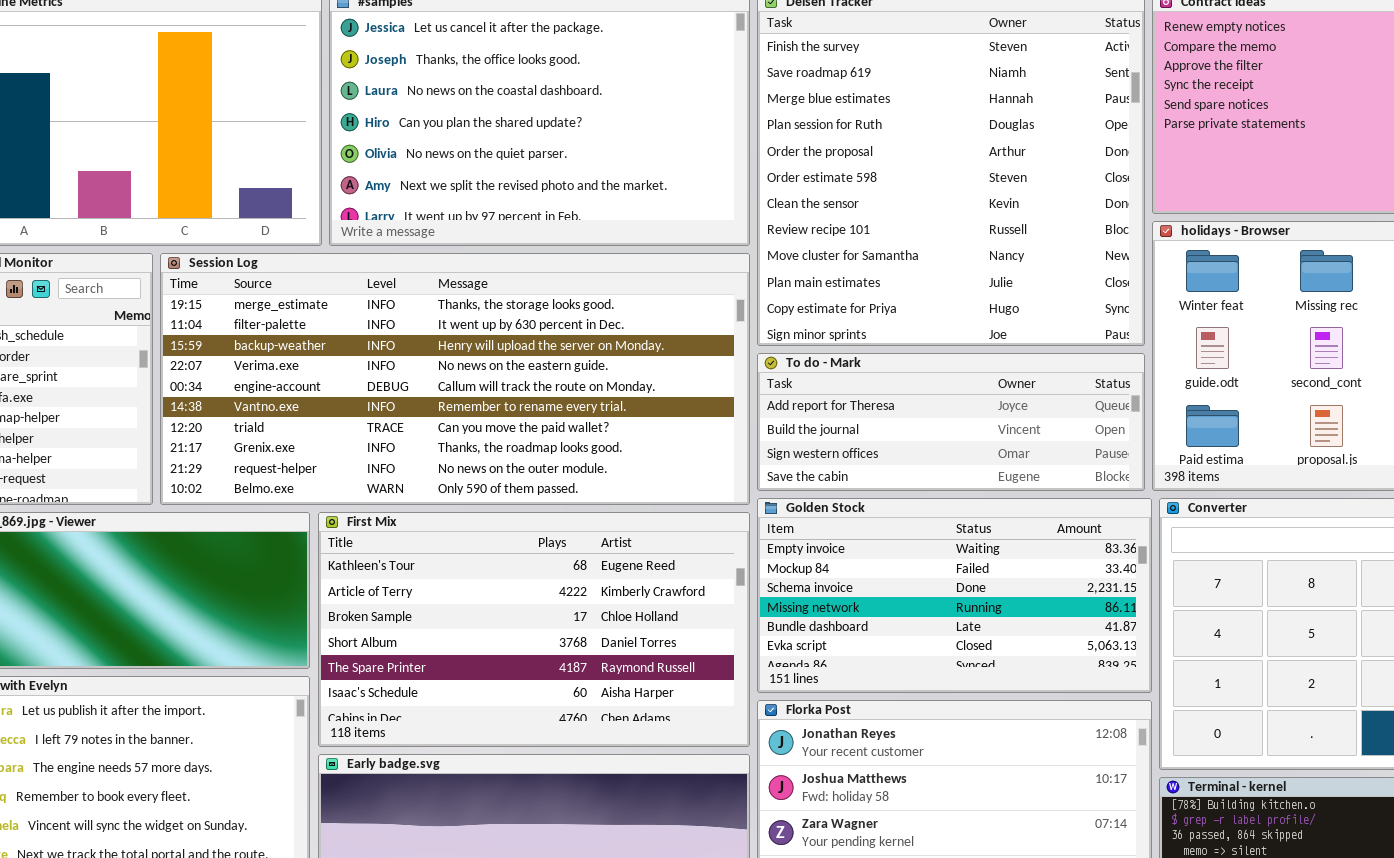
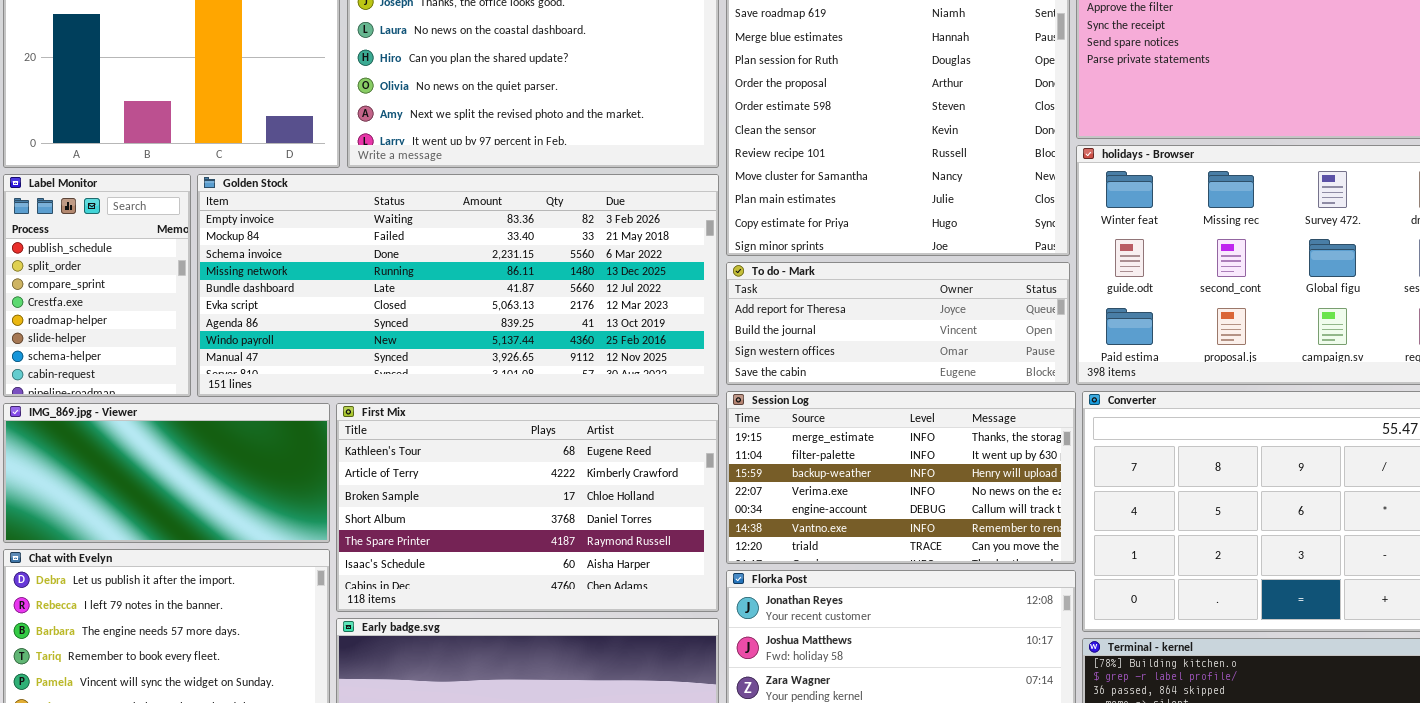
Session Log: [160,253,750,505] -> [726,391,1076,564], moved, resized
Golden Stock: [757,498,1152,693] -> [197,174,719,397], moved, resized

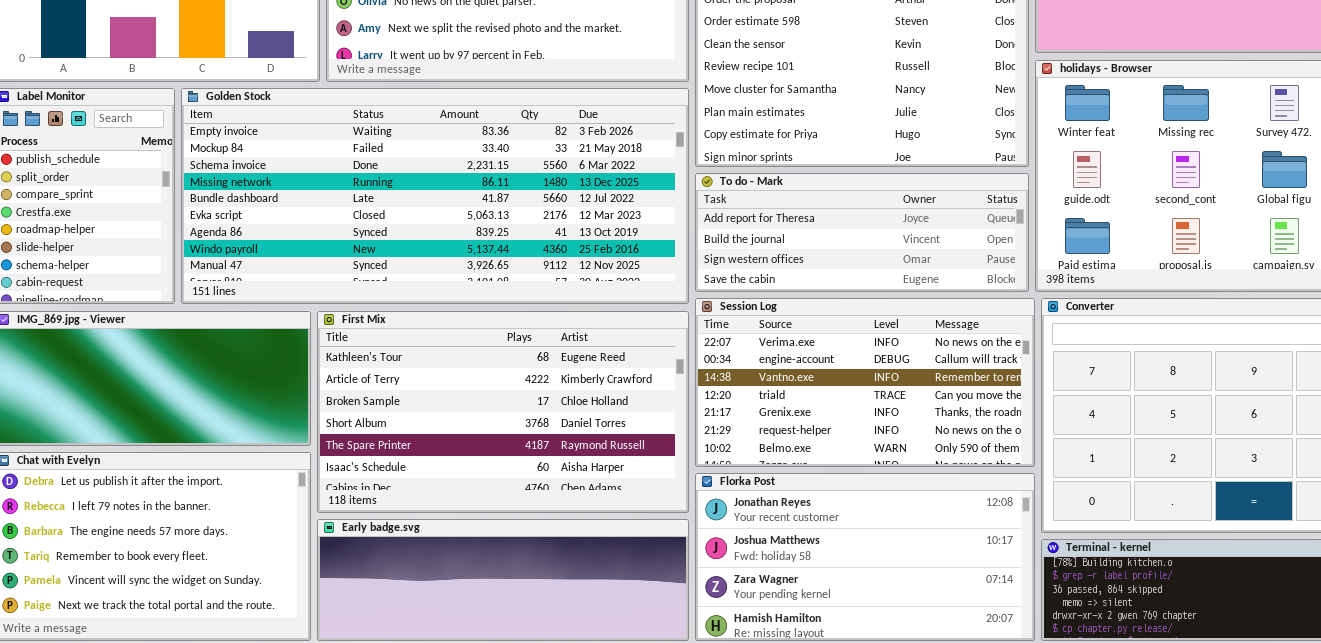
Session Log: [726,391,1076,564] -> [695,298,1035,467], scrolled down 3 rows

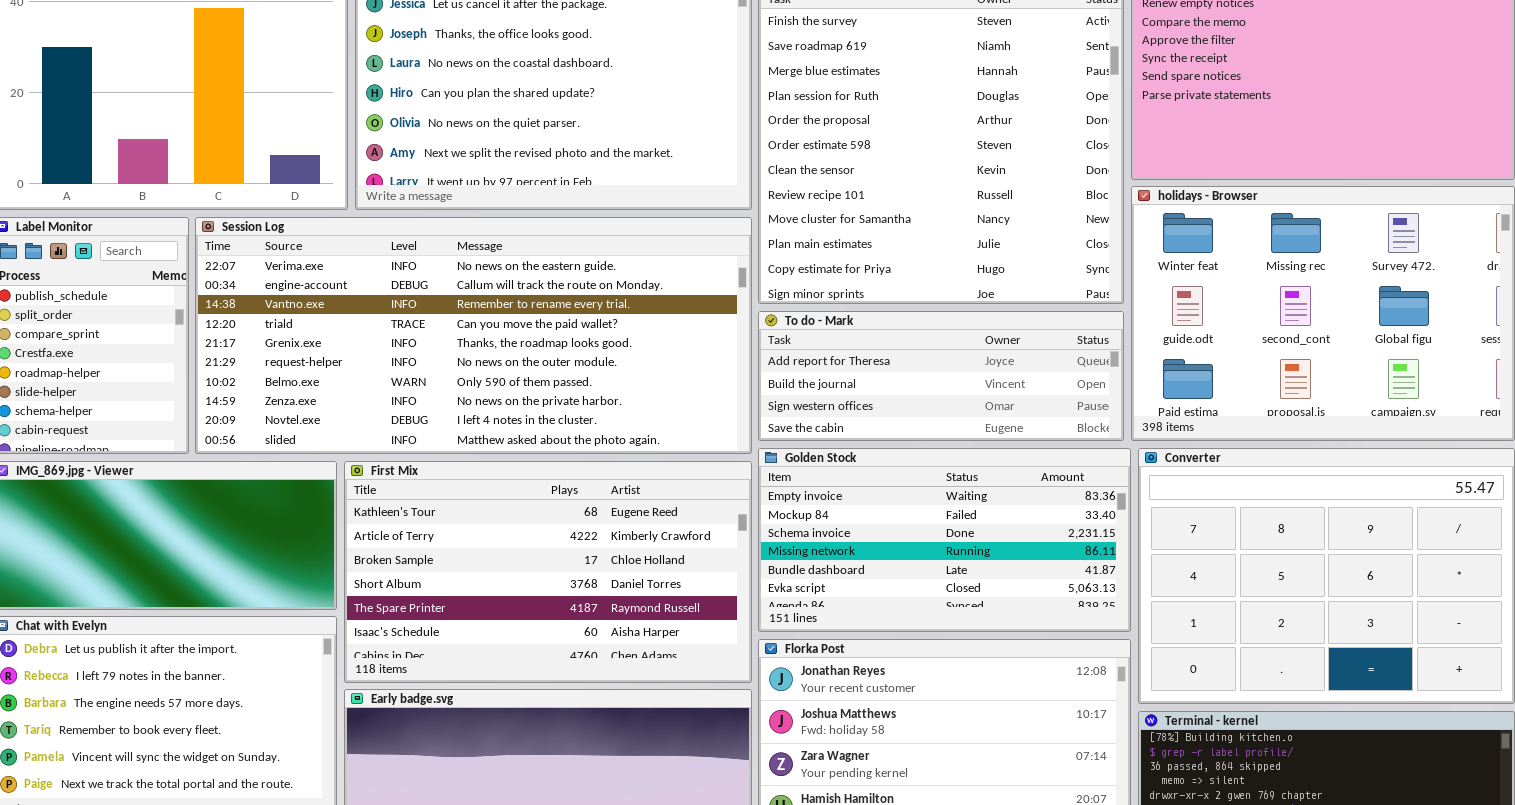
Golden Stock: [181,88,689,304] -> [758,448,1131,632], moved, resized
Session Log: [695,298,1035,467] -> [195,217,752,454], moved, resized

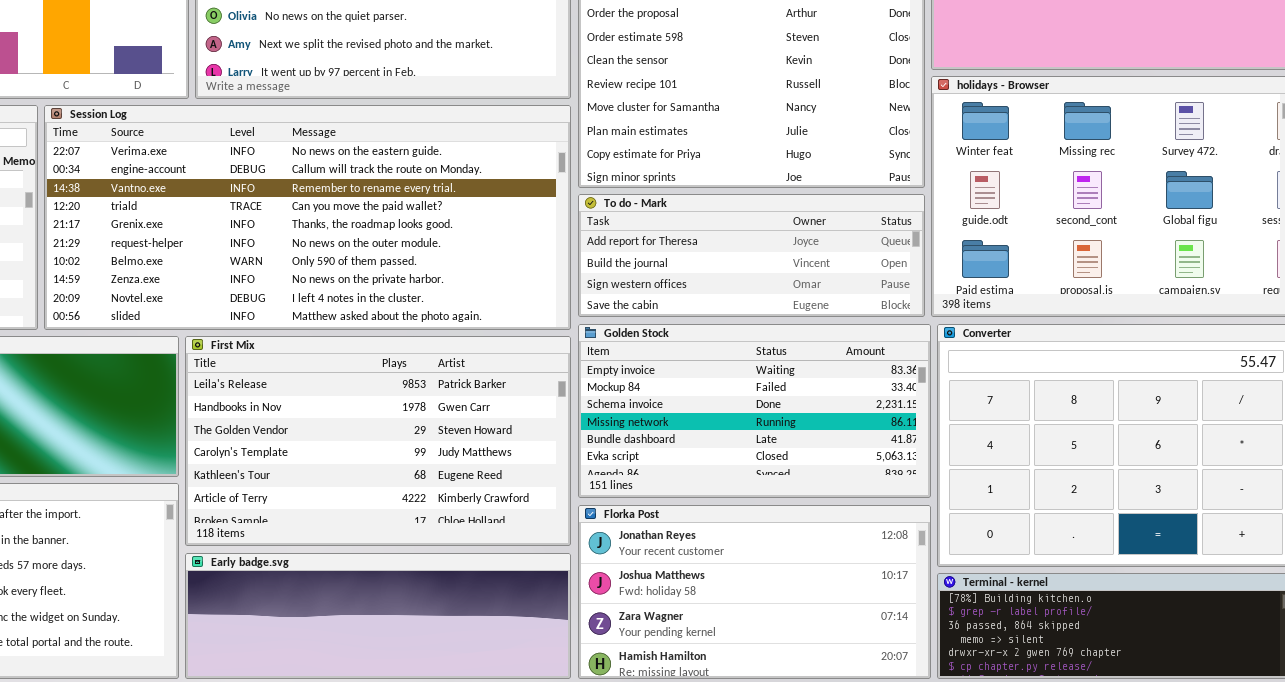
First Mix: [344,461,752,683] -> [185,336,571,546], scrolled up 4 rows

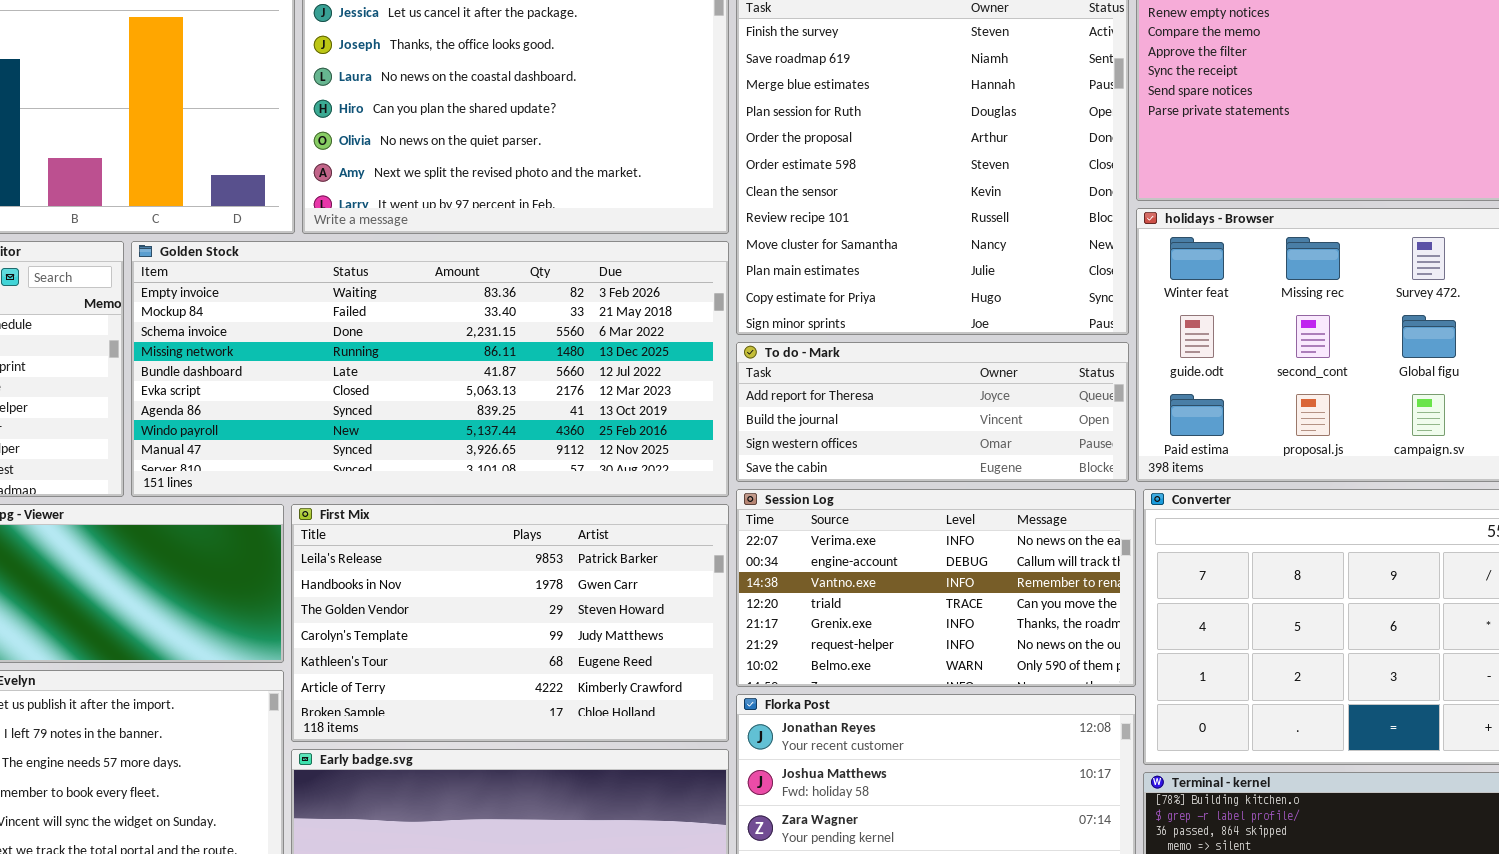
Session Log: [44,105,571,330] -> [736,489,1136,687], moved, resized
Golden Stock: [578,324,931,498] -> [131,241,729,497], moved, resized

